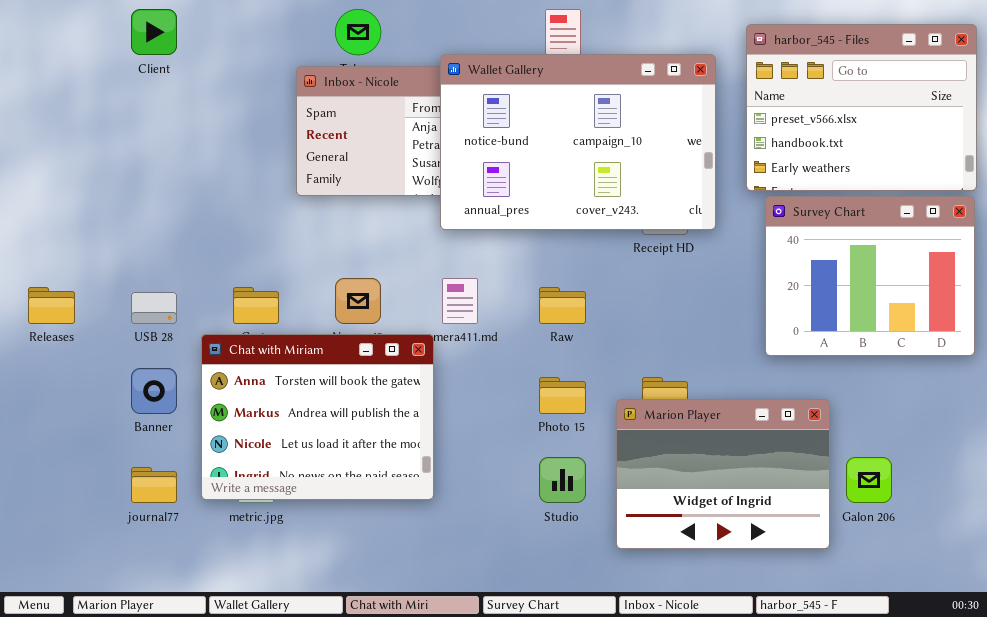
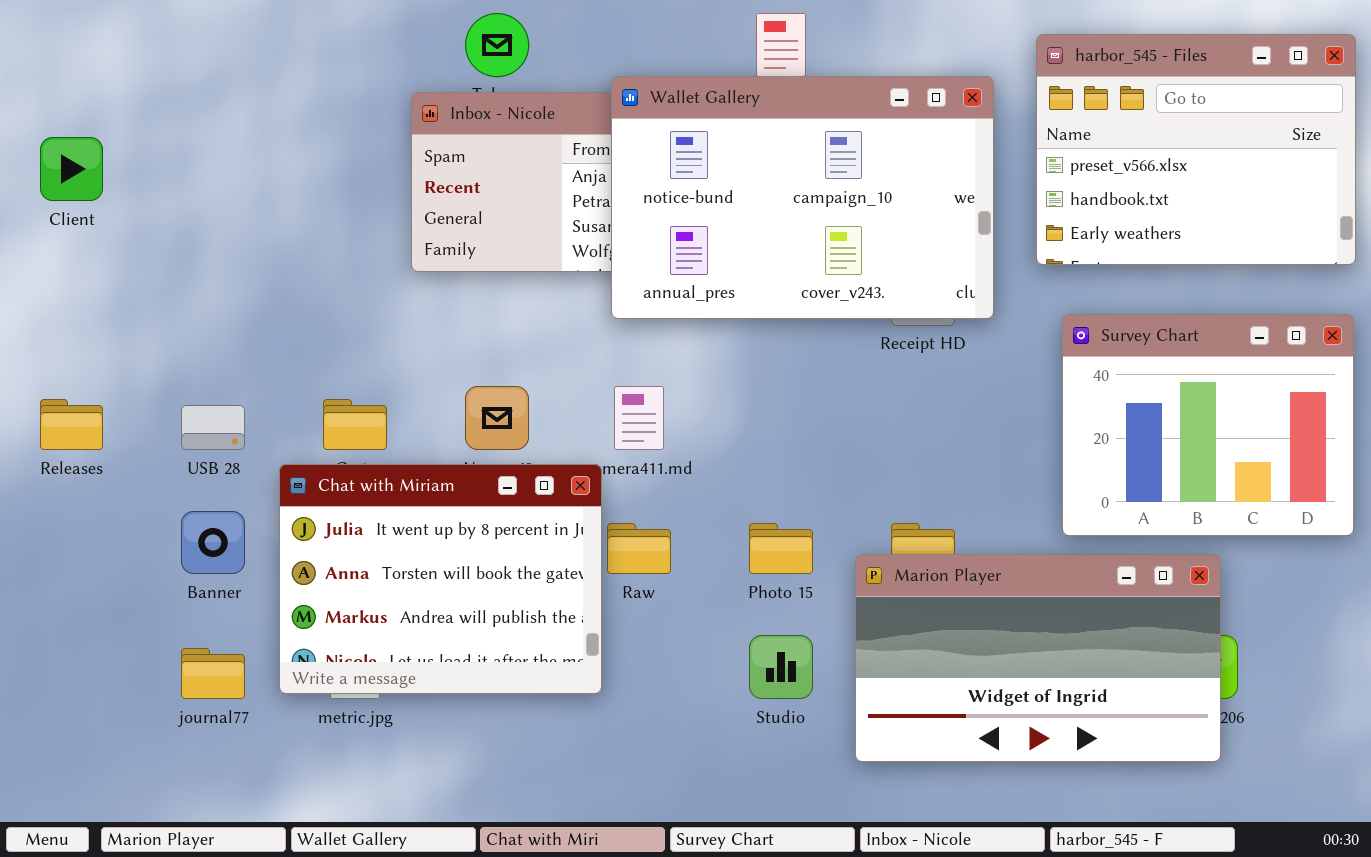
Client: [131,9,177,55] -> [40,137,103,201], moved
Survey Chart: [765,196,975,356] -> [1062,314,1354,536], moved
Raw: [539,287,586,324] -> [607,523,671,574], moved
Chat with Miriam: [201,334,434,500] -> [279,464,602,694], scrolled up 1 row
Marion Player: [616,399,830,549] -> [855,554,1221,762], resized

